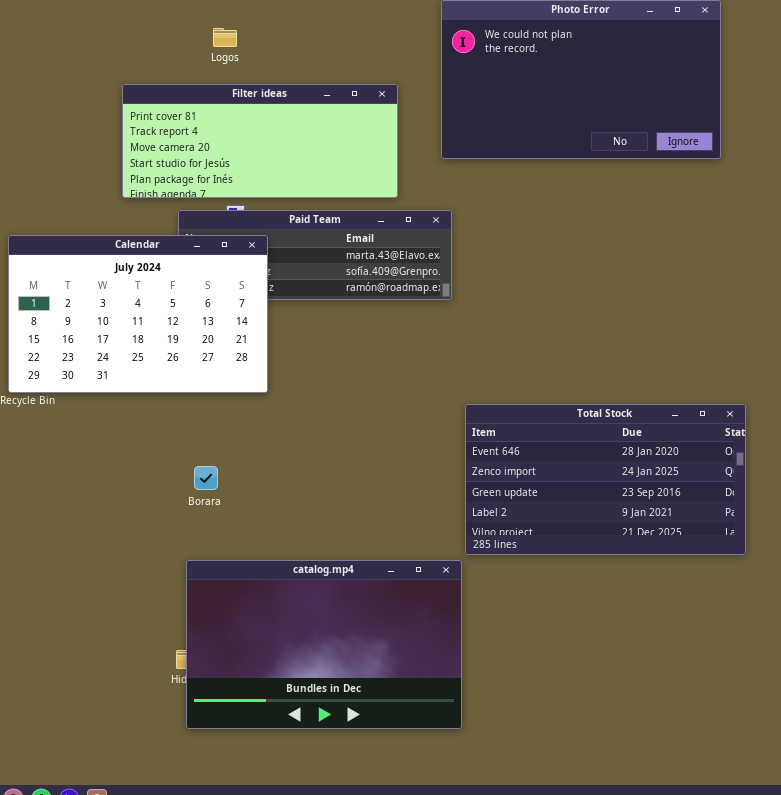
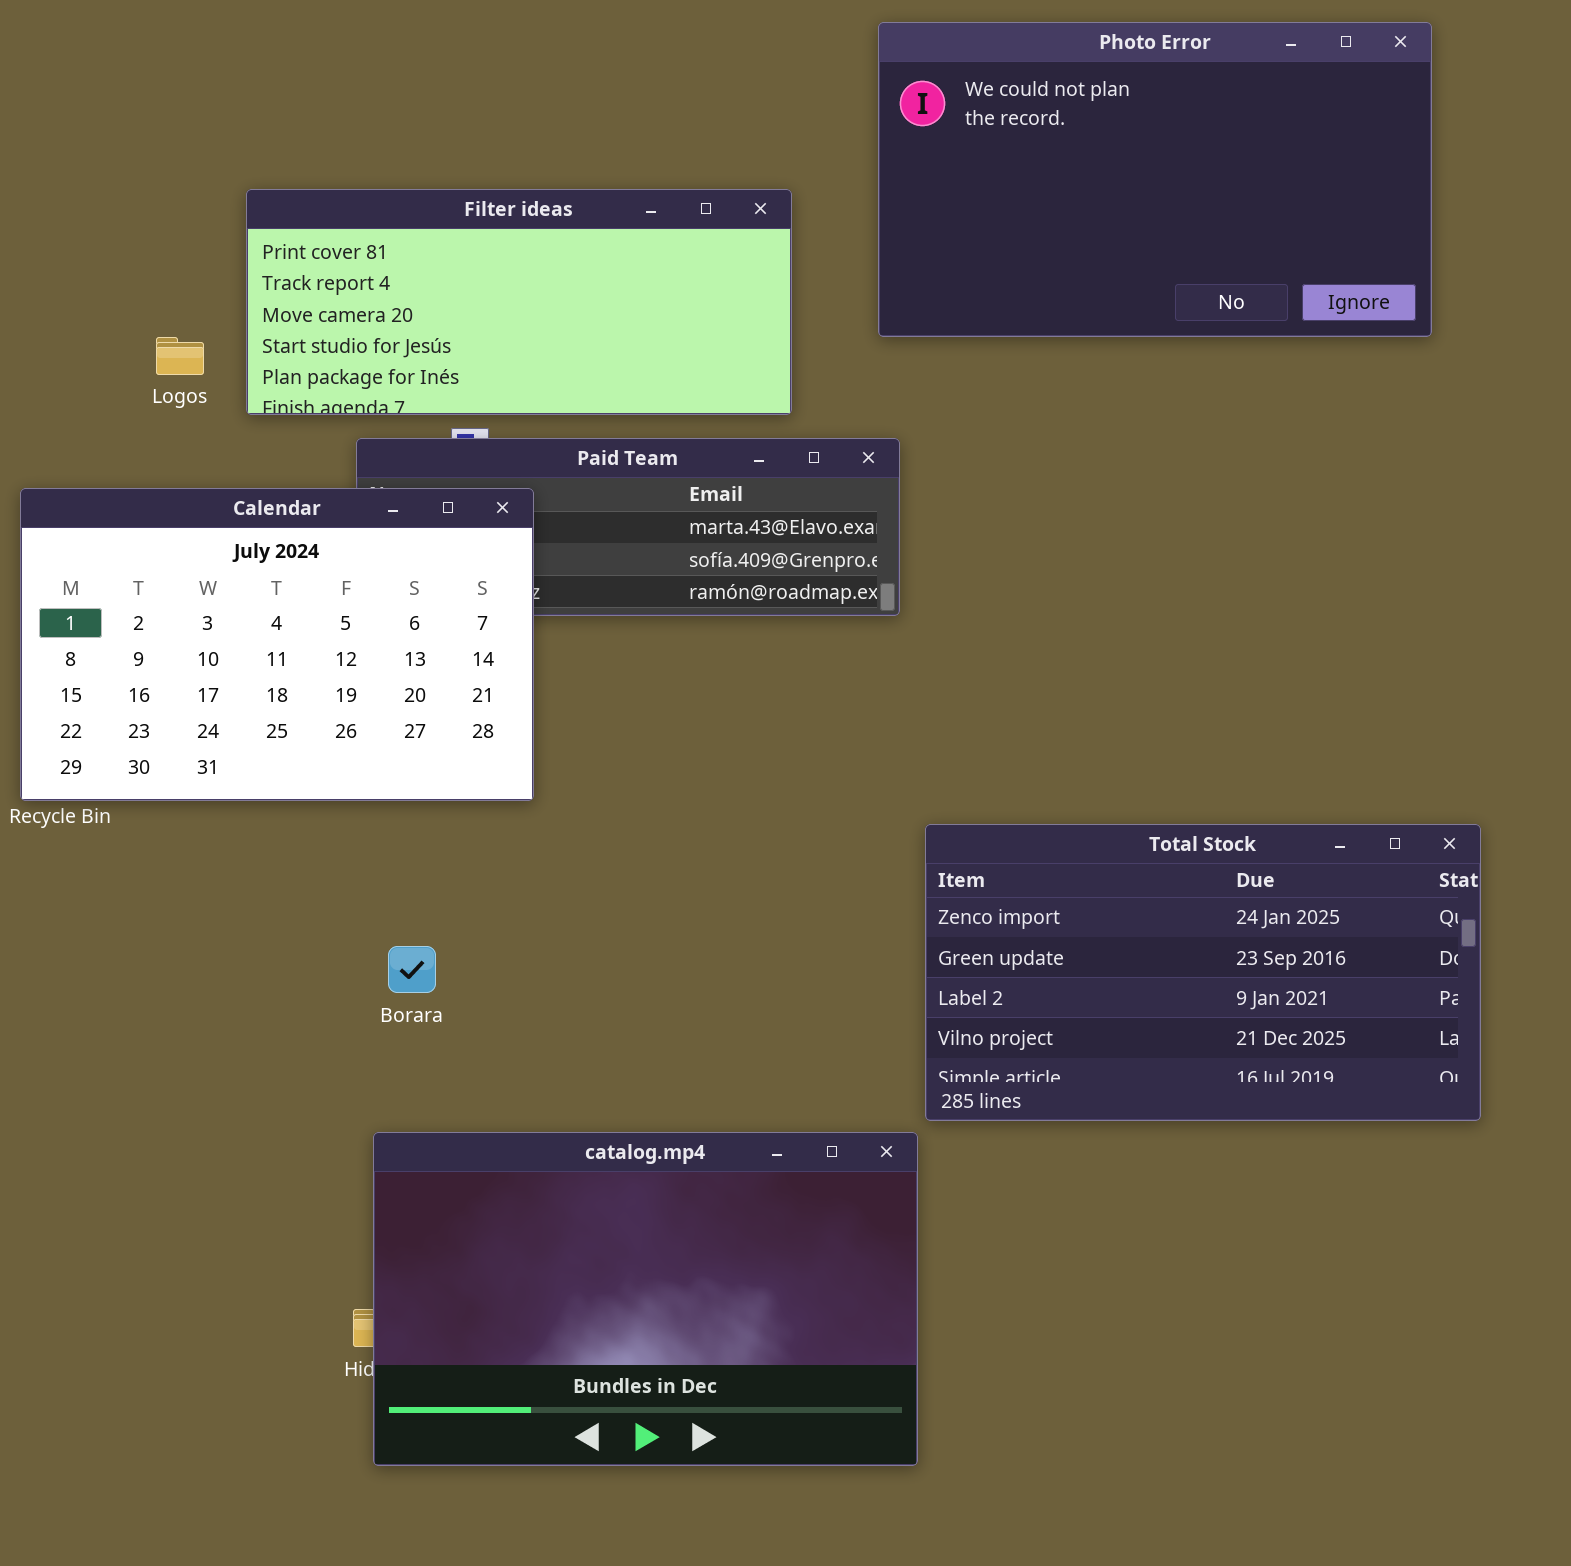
Logos: [213,28,237,47] -> [156,337,204,375], moved
Total Stock: [465,404,746,555] -> [925,824,1481,1121], scrolled down 1 row

